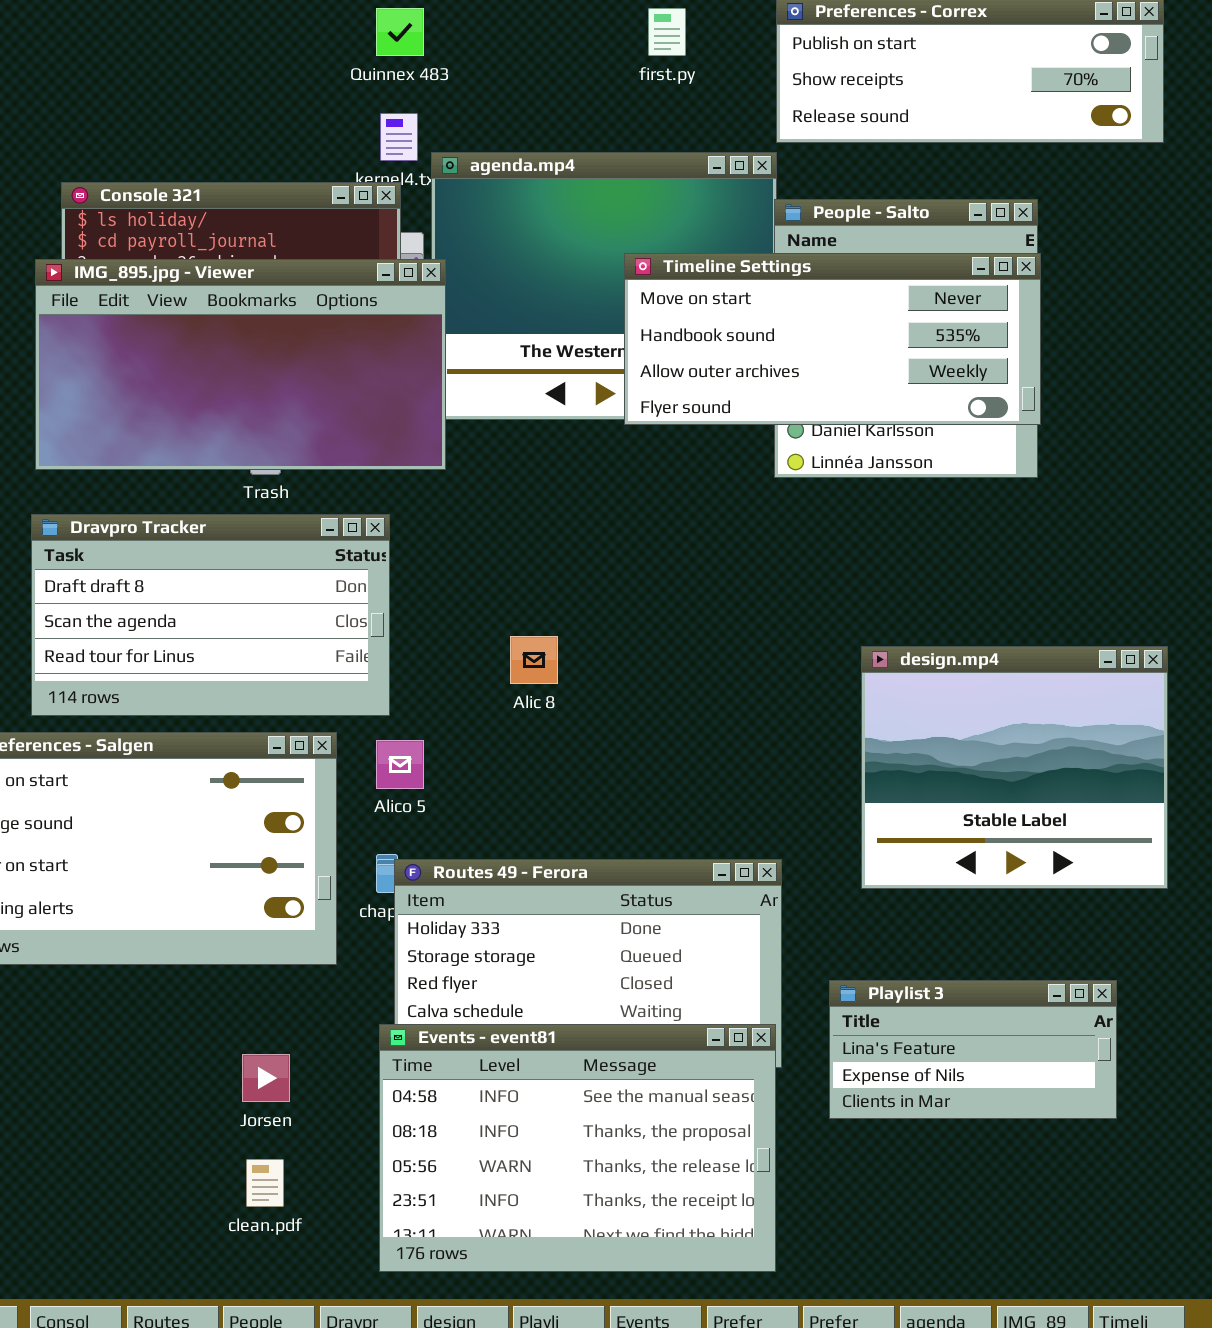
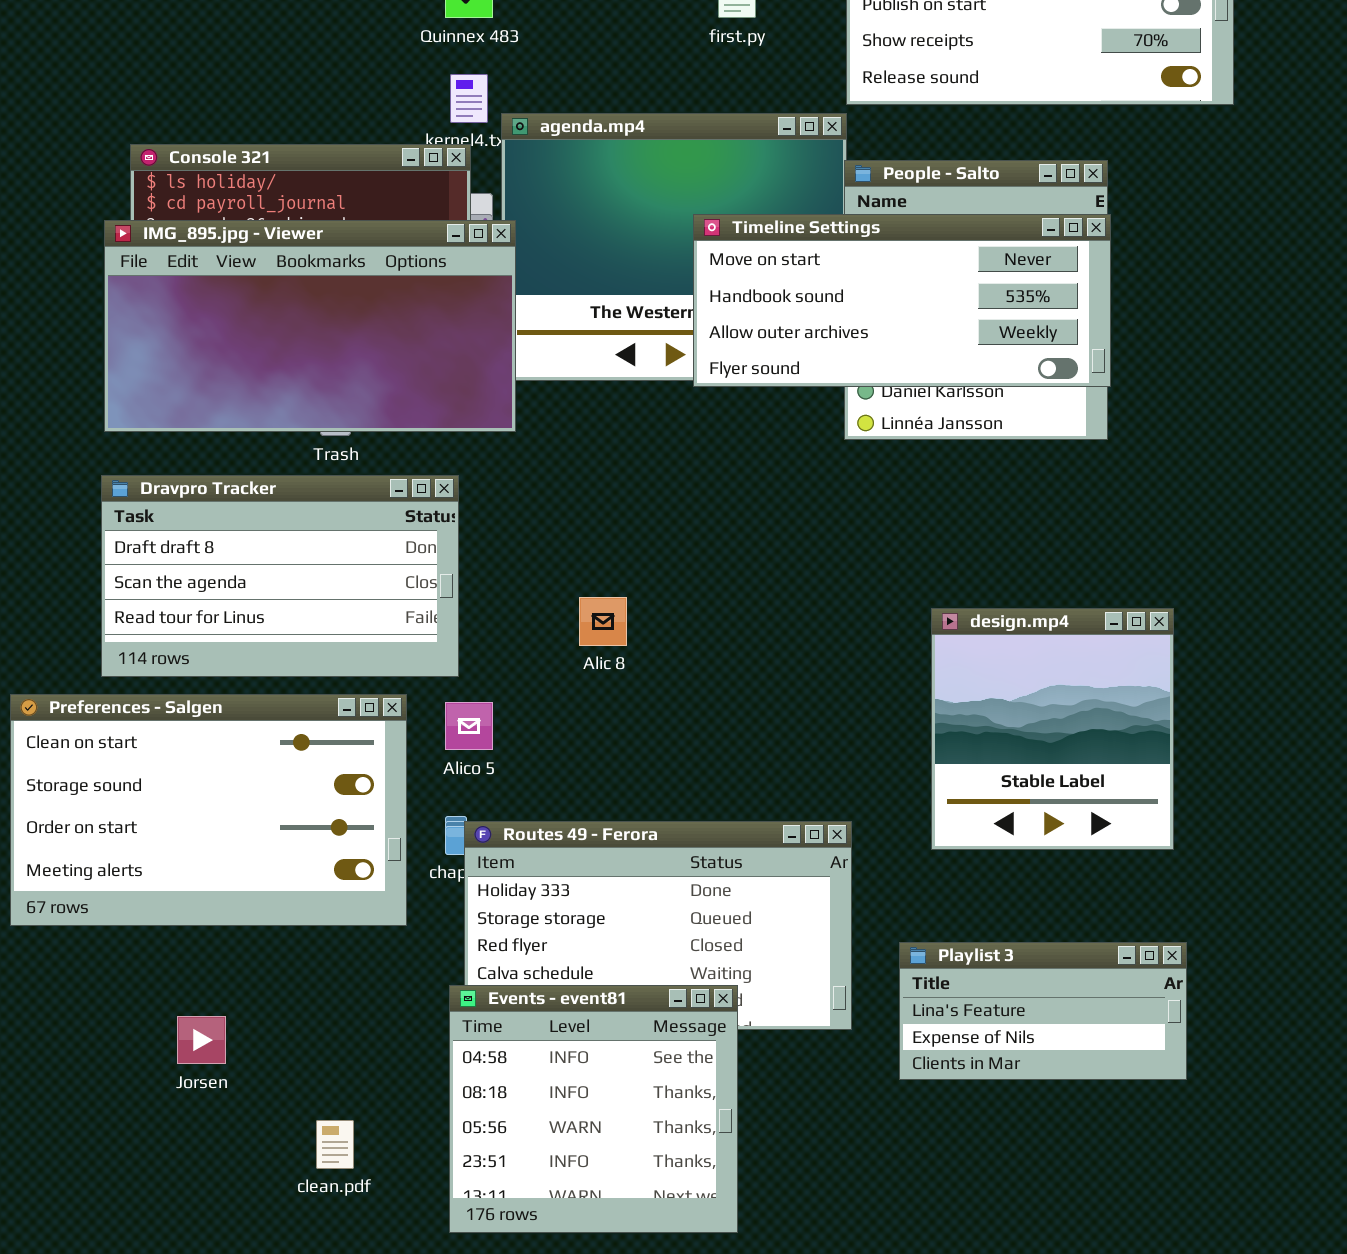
design.mp4: [861,646,1168,889] -> [931,608,1174,850], resized
Events - event81: [379,1024,776,1272] -> [449,985,738,1233], resized
Jorsen: [242,1054,290,1102] -> [177,1016,226,1064], moved

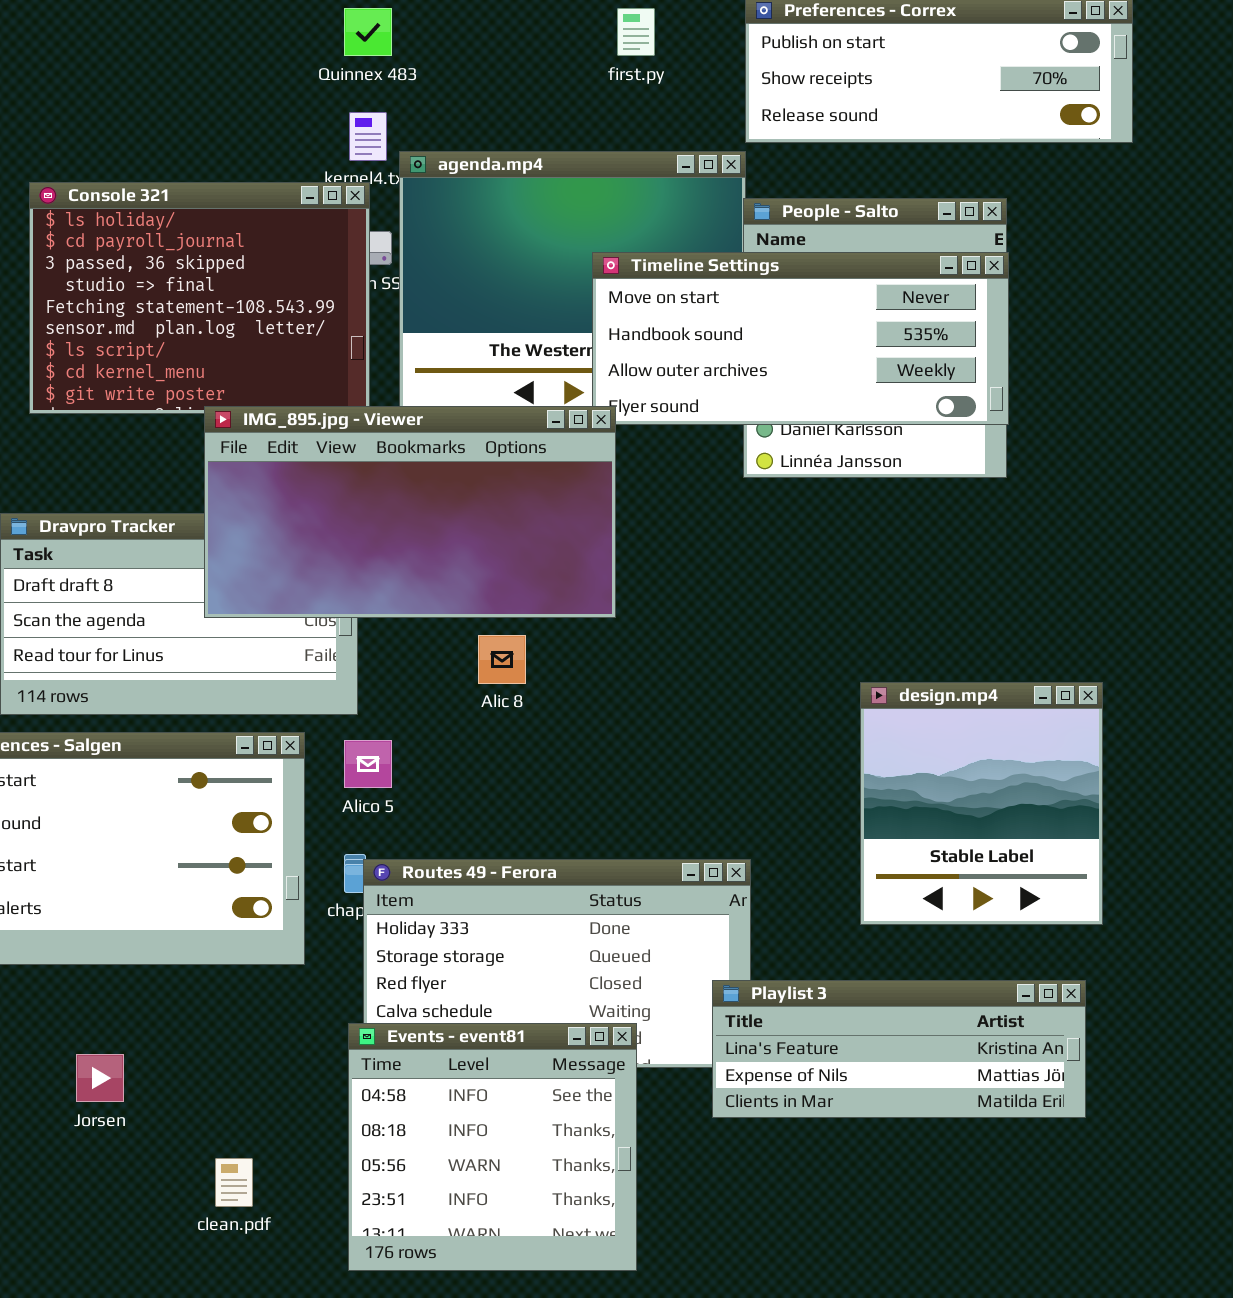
IMG_895.jpg - Viewer: [104,220,516,432] -> [204,406,616,618], moved
design.mp4: [931,608,1174,850] -> [860,682,1103,925], moved
Playlist 3: [899,942,1187,1080] -> [712,980,1086,1118], resized

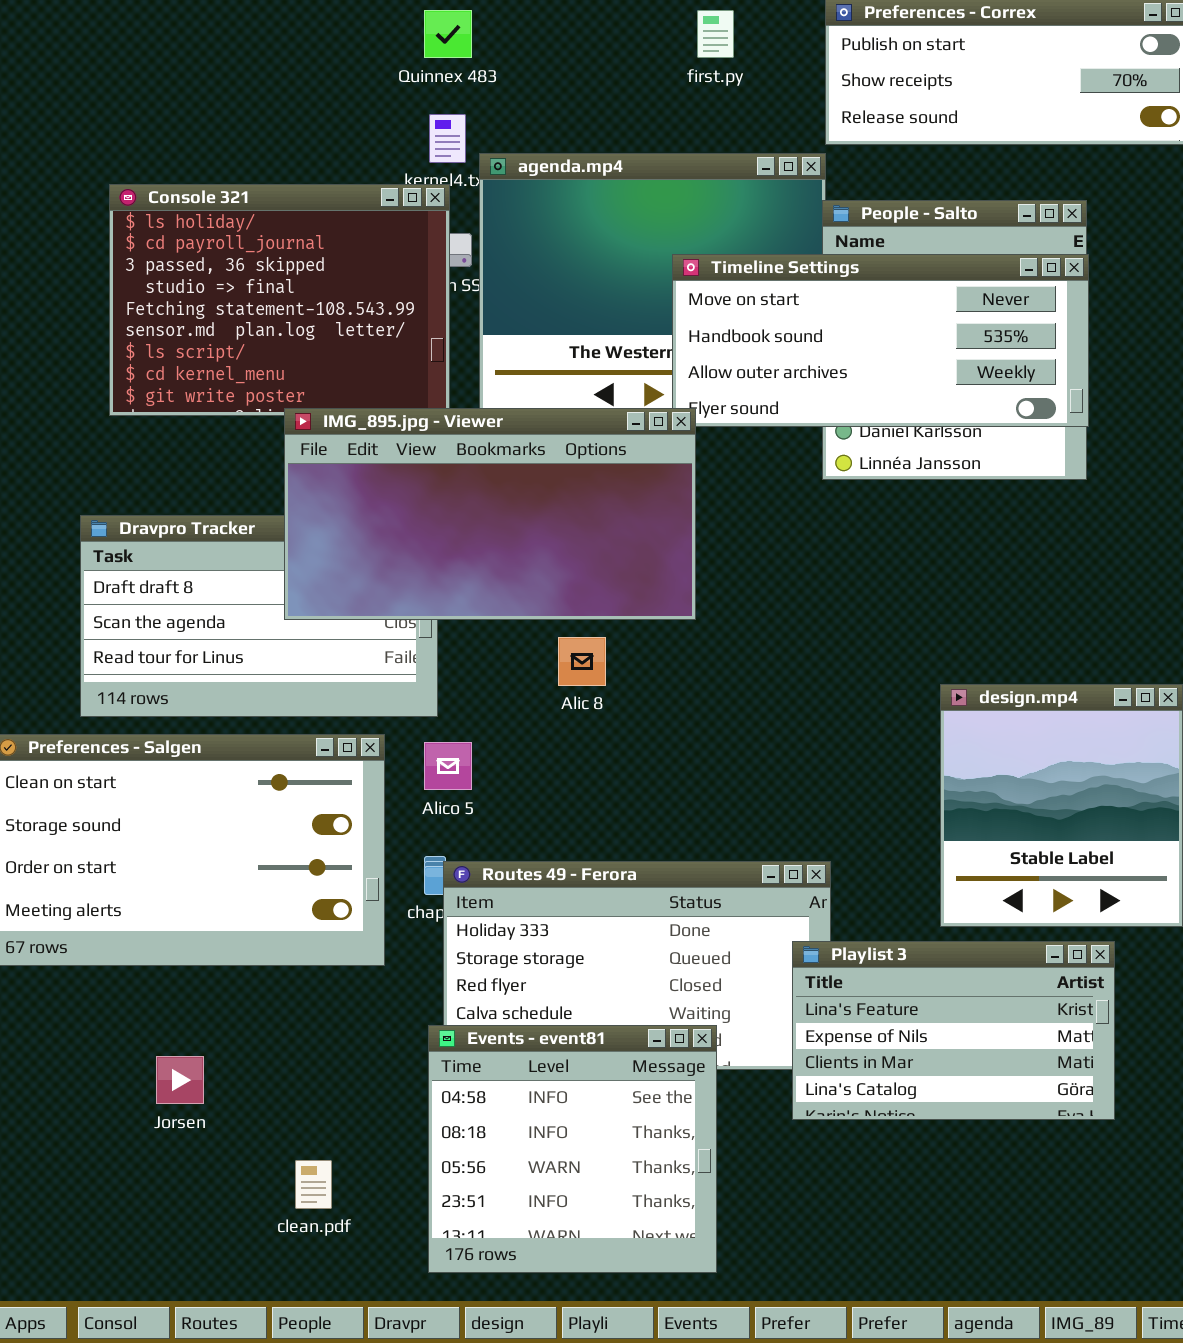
Playlist 3: [712,980,1086,1118] -> [792,941,1115,1120], resized

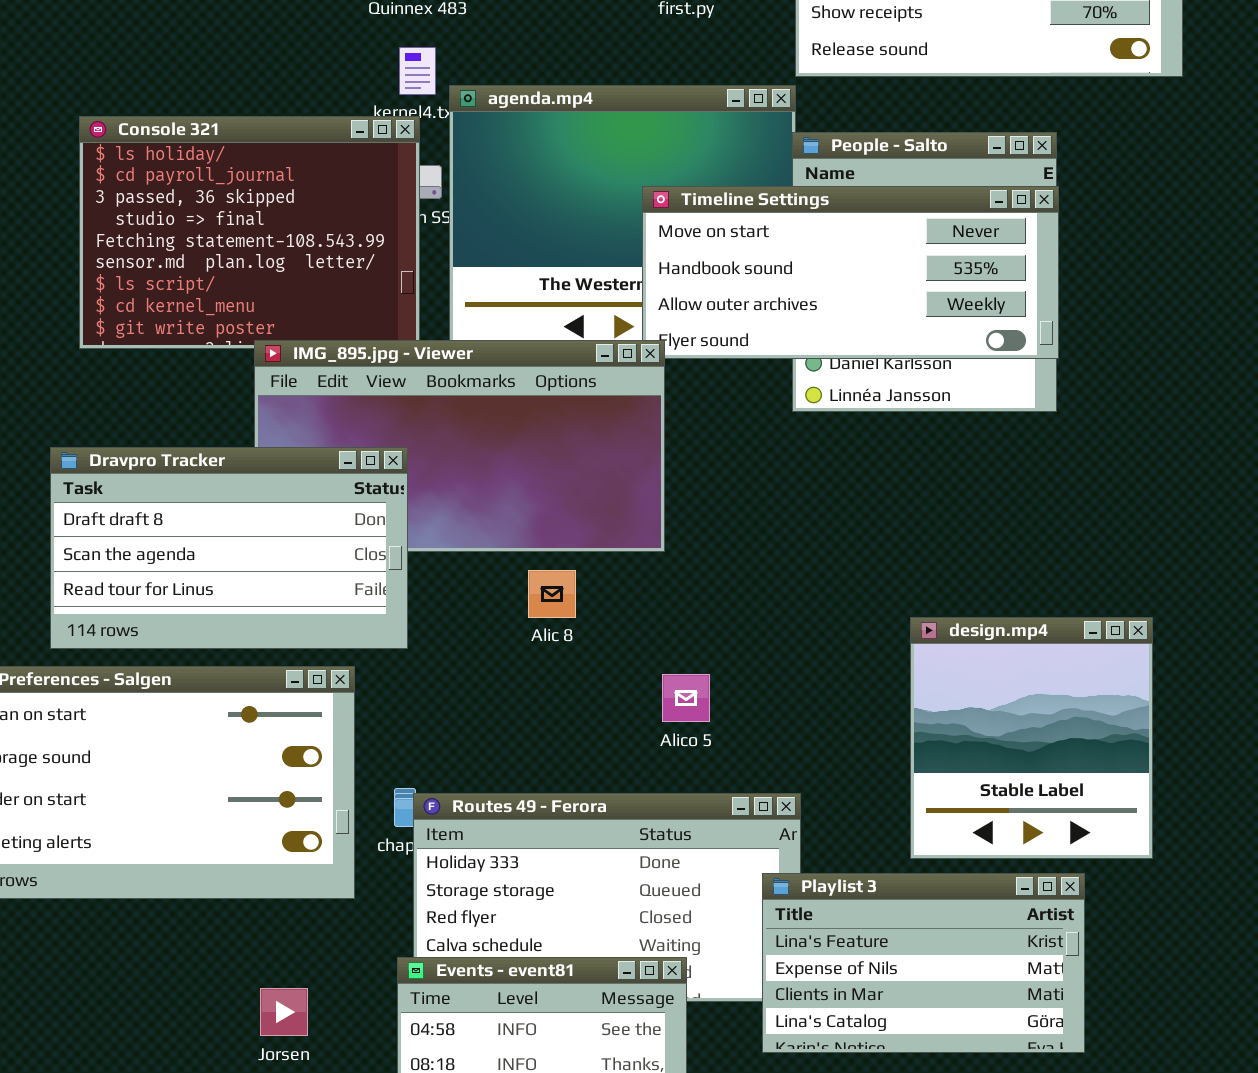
Dravpro Tracker: [80,515,438,717] -> [50,447,408,649], raised
Alico 5: [424,742,472,790] -> [662,674,710,722], moved
Jorsen: [156,1056,204,1104] -> [260,988,308,1036], moved

